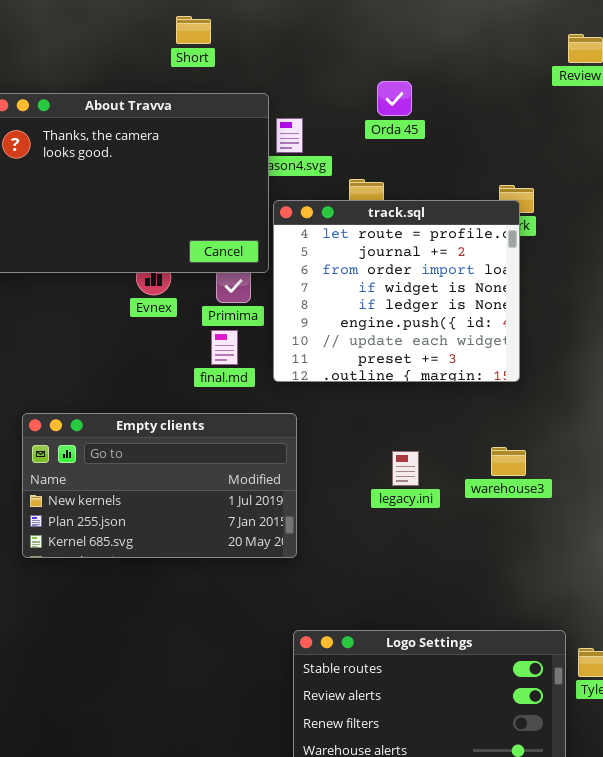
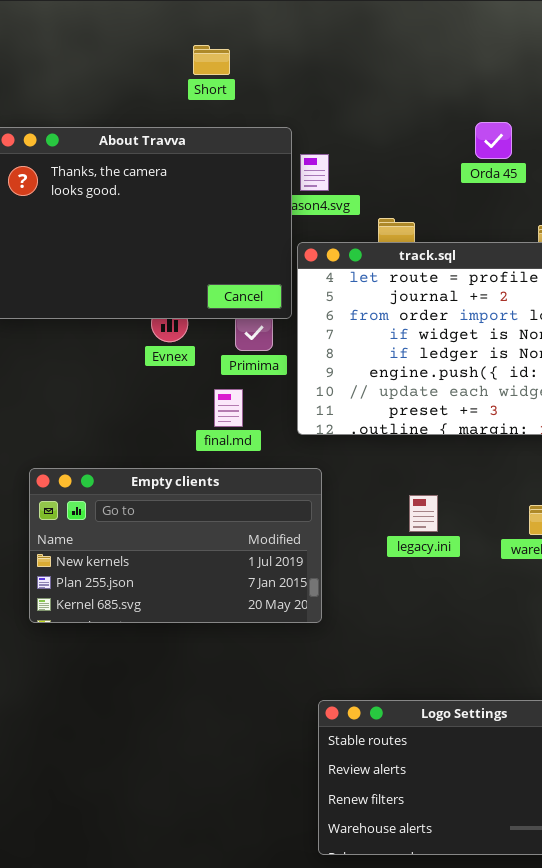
Orda 45: [377,81,412,116] -> [475,122,512,159], moved
final.md: [211,330,238,365] -> [214,389,243,427], moved
legacy.ini: [392,451,419,486] -> [409,495,438,532], moved

